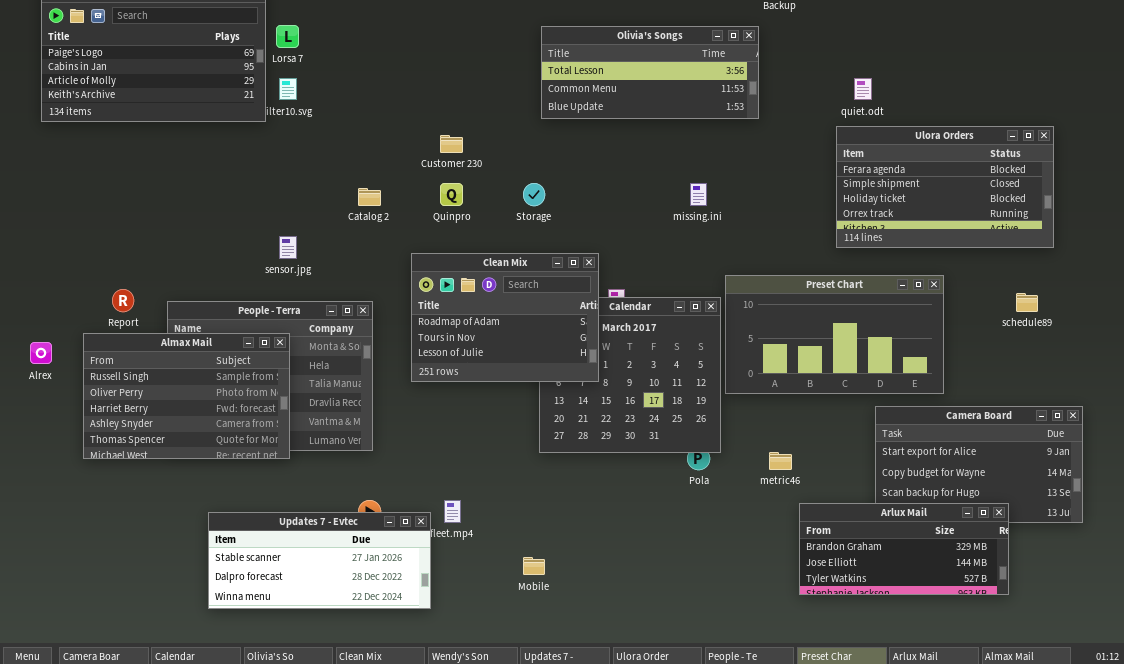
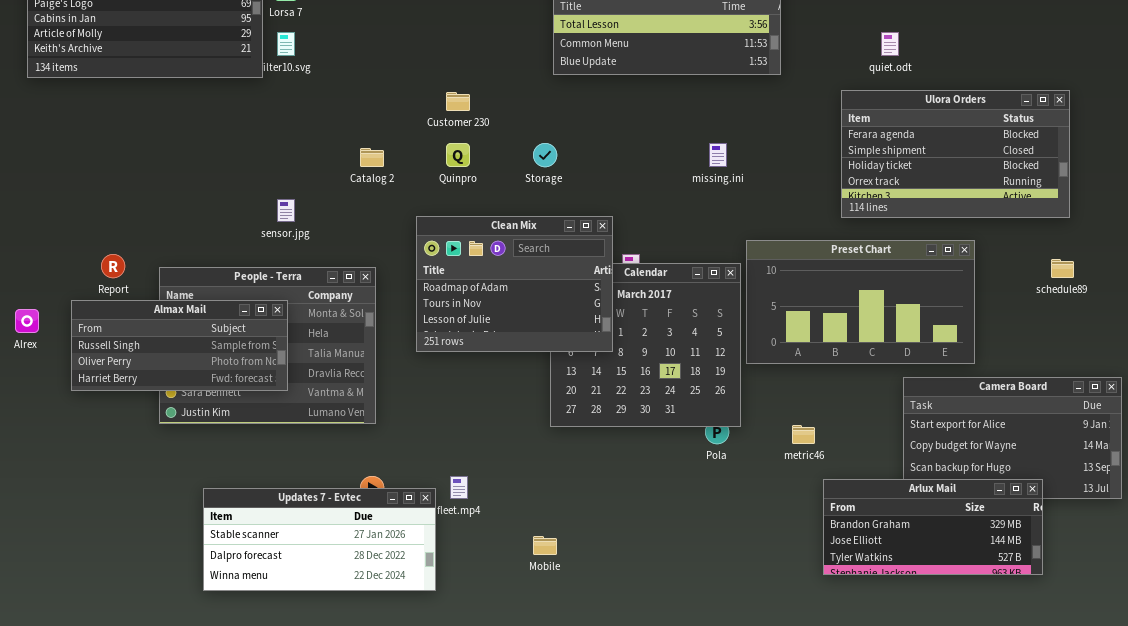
Ulora Orders: [836,126,1054,248] -> [841,90,1070,218], moved
Almax Mail: [83,333,290,459] -> [71,300,288,391], resized

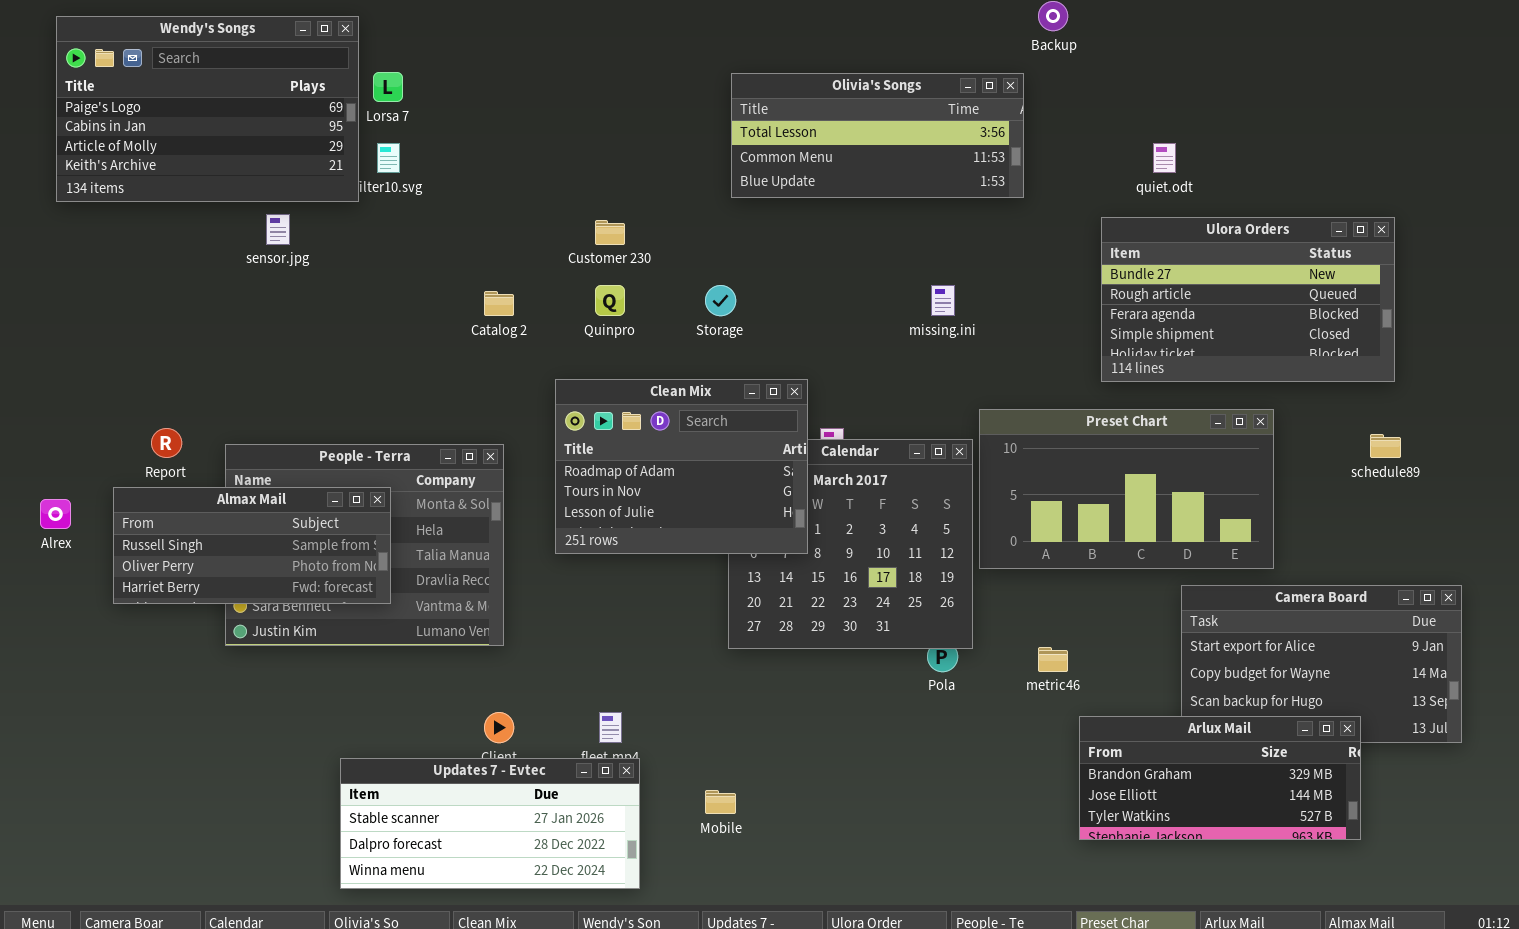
Ulora Orders: [841,90,1070,218] -> [1101,217,1395,382], scrolled up 2 rows
sensor.jpg: [277,199,295,222] -> [266,214,290,245], moved
Updates 7 - Evtec: [203,488,436,591] -> [340,758,640,889], moved

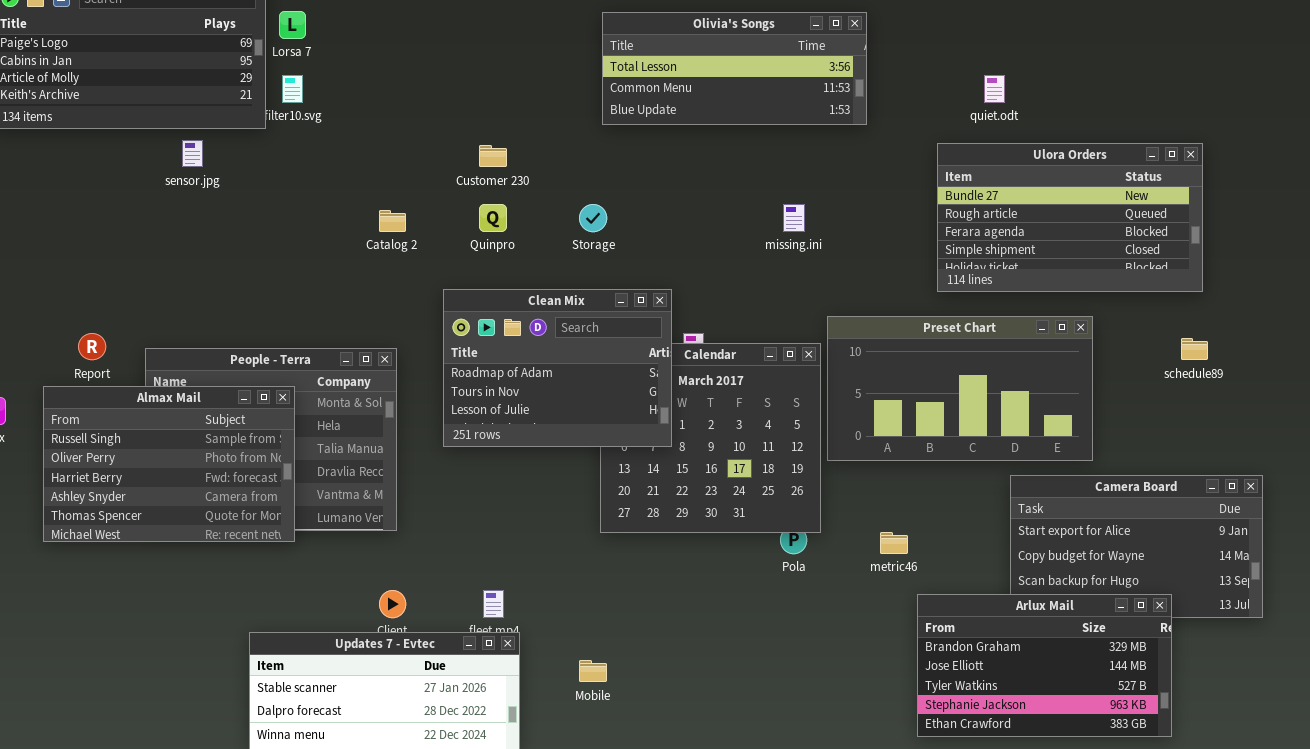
Almax Mail: [113,487,391,604] -> [43,386,295,542], resized
Arlux Mail: [1079,716,1361,840] -> [917,594,1172,737], resized

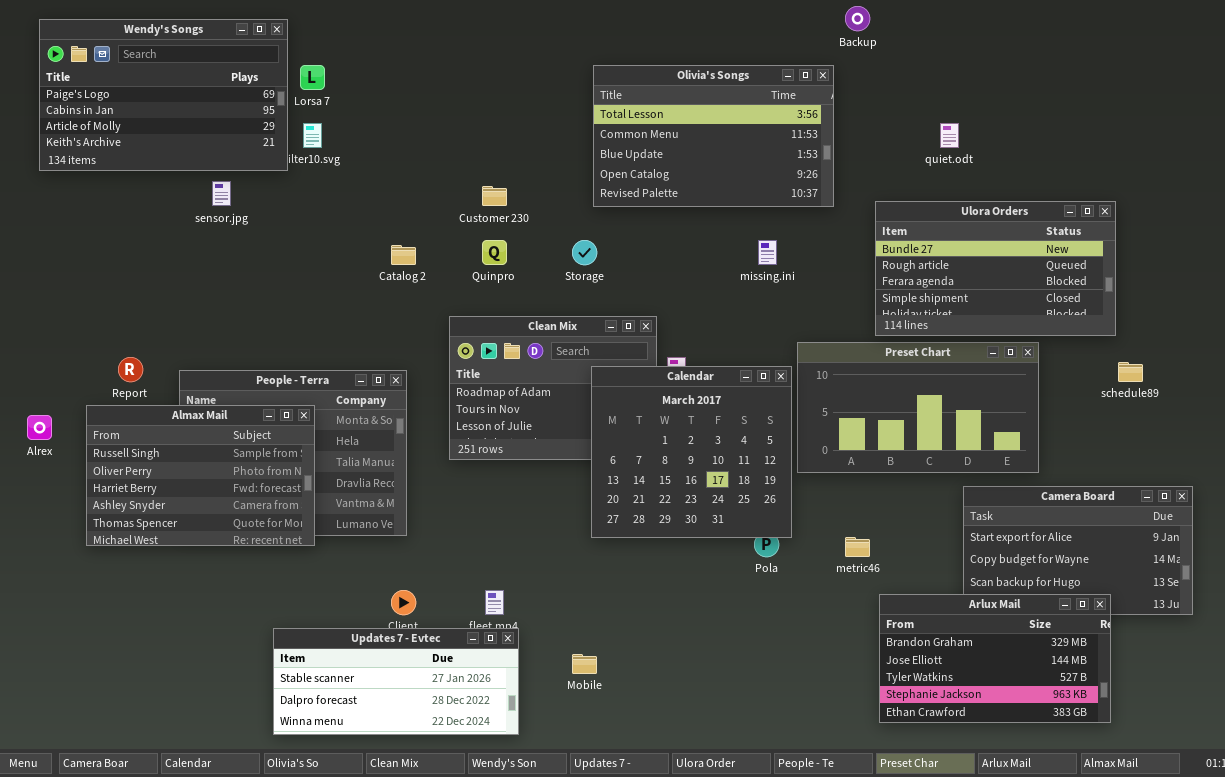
Olivia's Songs: [602,12,867,125] -> [593,65,834,207], resized
Ulora Orders: [937,143,1203,292] -> [875,201,1116,336], moved
Calendar: [600,343,821,533] -> [591,366,792,538], raised

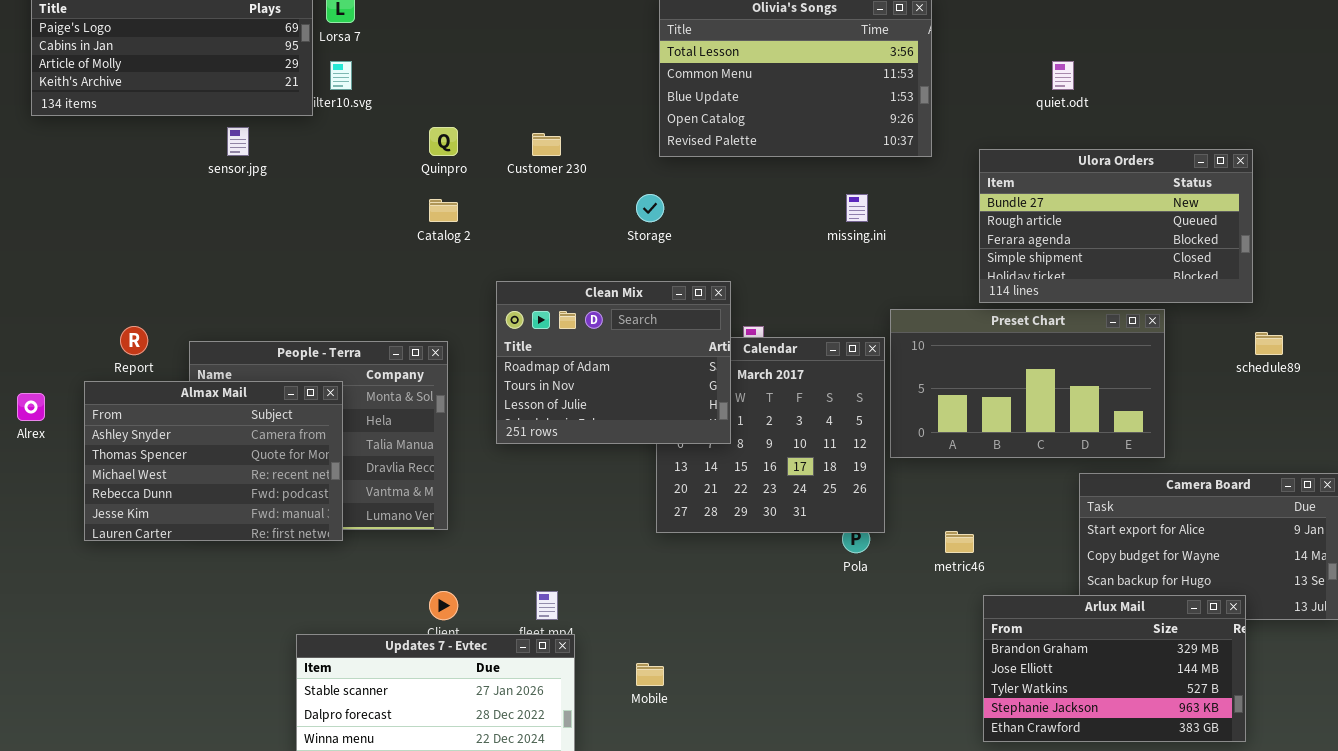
Quinpro: [482,240,507,265] -> [429,127,458,156], moved
Clean Mix: [449,316,657,460] -> [496,281,731,444], raised
Almax Mail: [86,405,315,546] -> [84,381,343,541], scrolled down 3 rows

